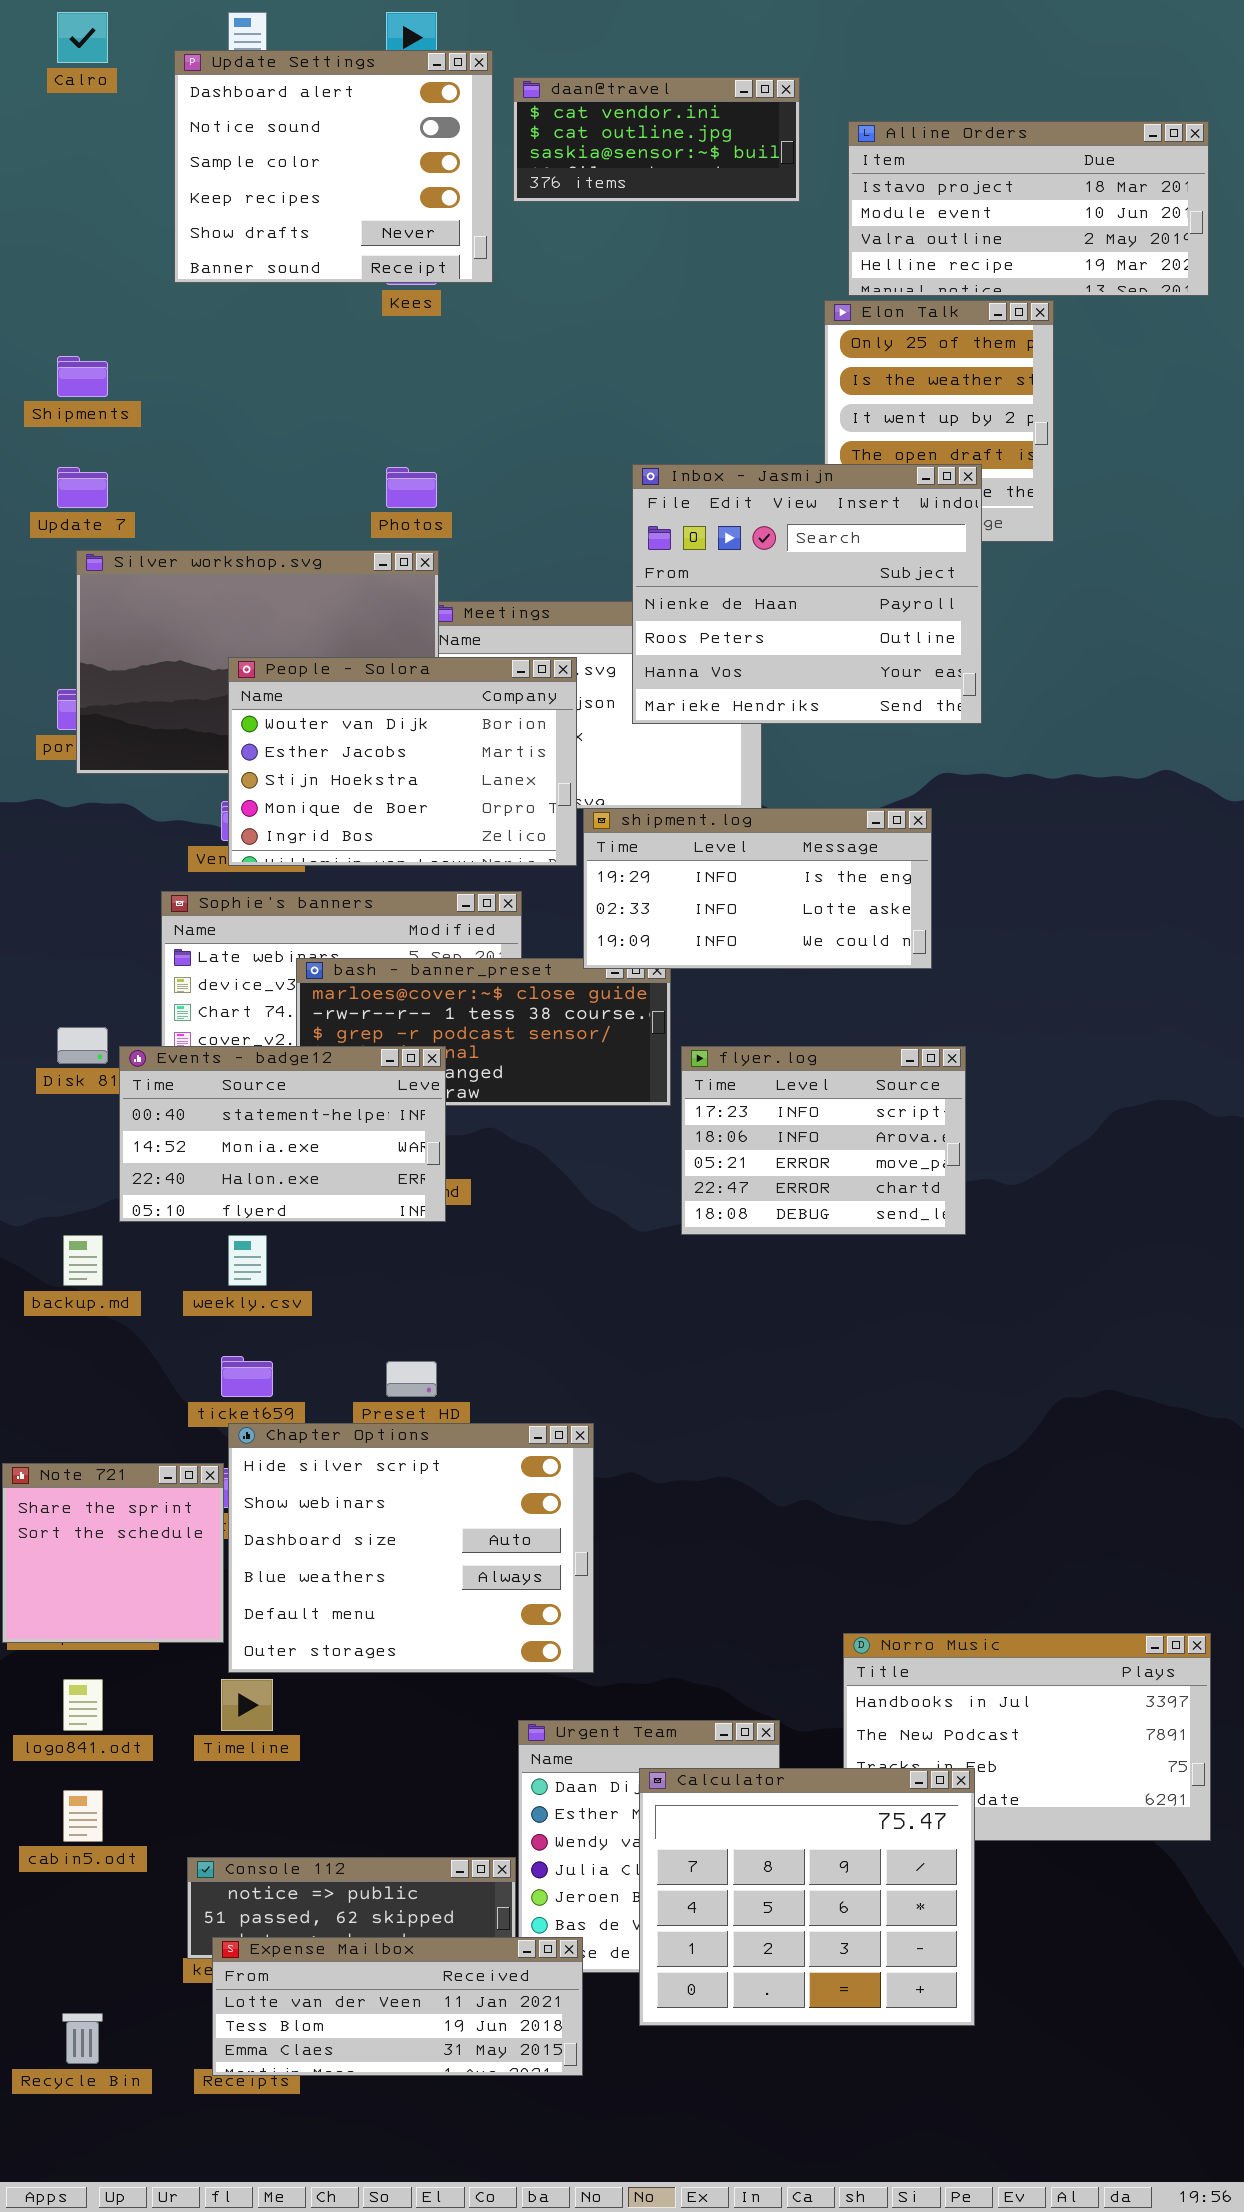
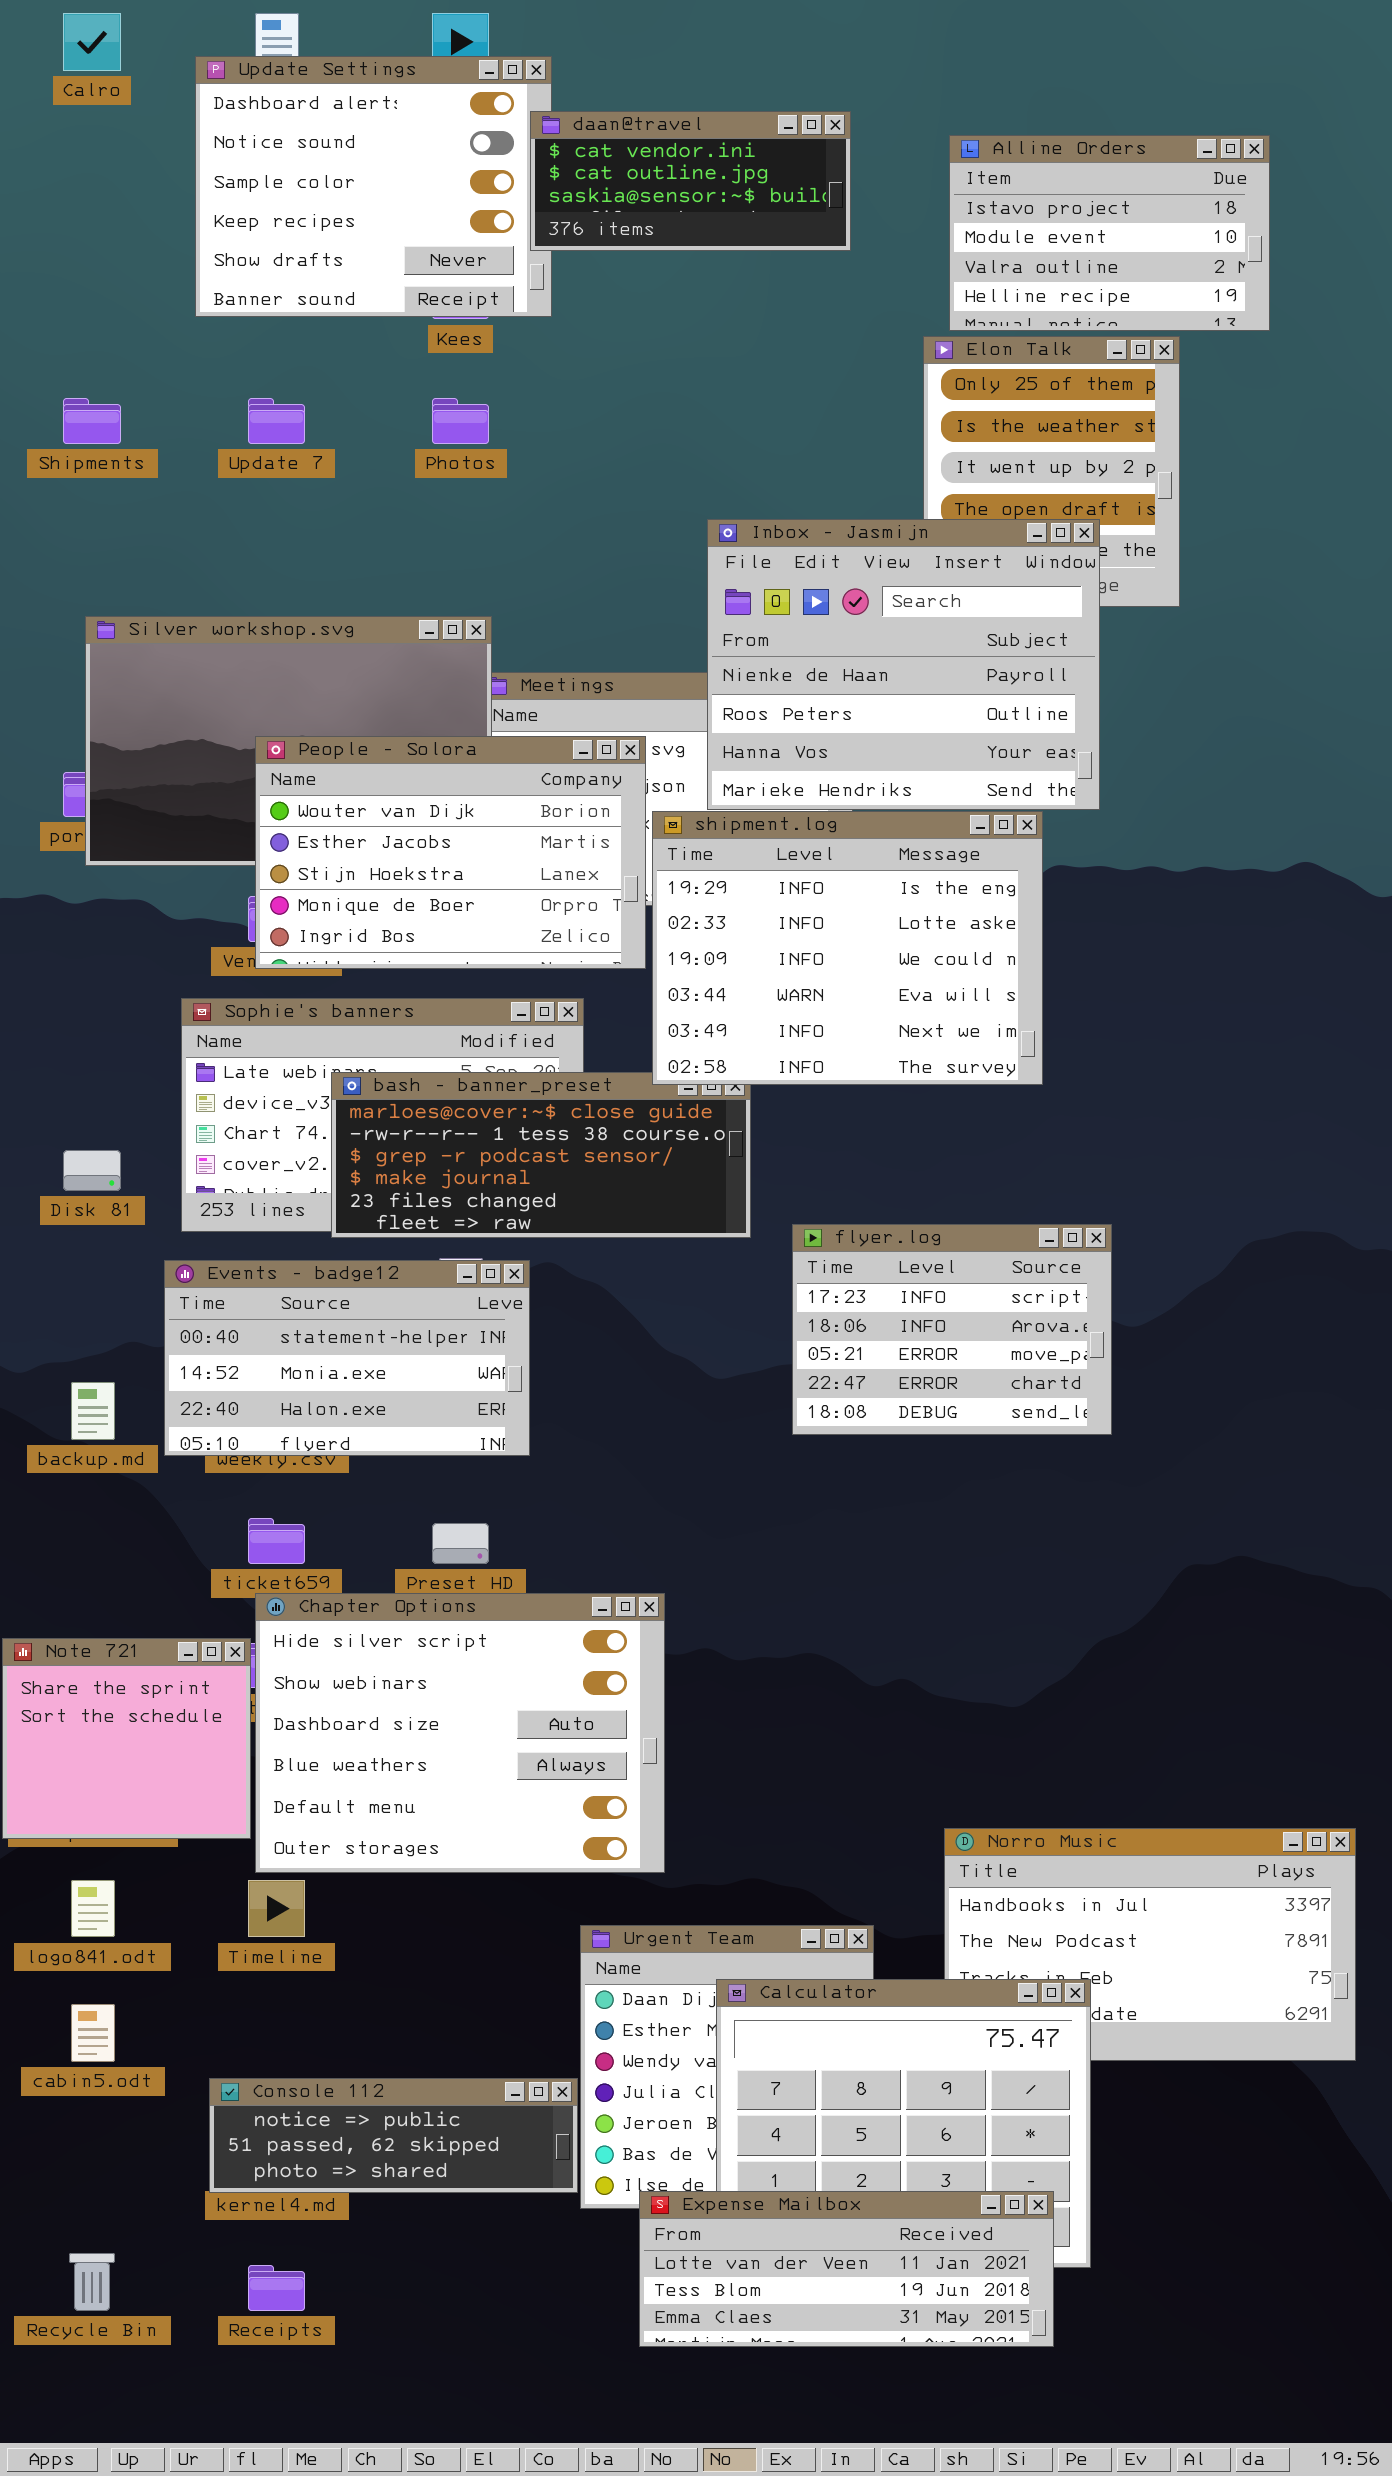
daan@travel: [513,77,800,202] -> [530,111,851,251], moved
Alline Orders: [848,121,1209,296] -> [949,135,1270,331], resized
Update 7: [57,467,108,508] -> [248,398,305,444], moved
Photos: [386,467,437,508] -> [432,398,489,444], moved
shipment.log: [583,808,932,969] -> [652,811,1043,1085], resized
Events - badge12: [119,1046,446,1222] -> [164,1260,530,1456], moved
flyer.log: [681,1046,966,1235] -> [792,1224,1112,1435], moved
Expense Mailbox: [212,1937,583,2076] -> [639,2191,1054,2347], moved

